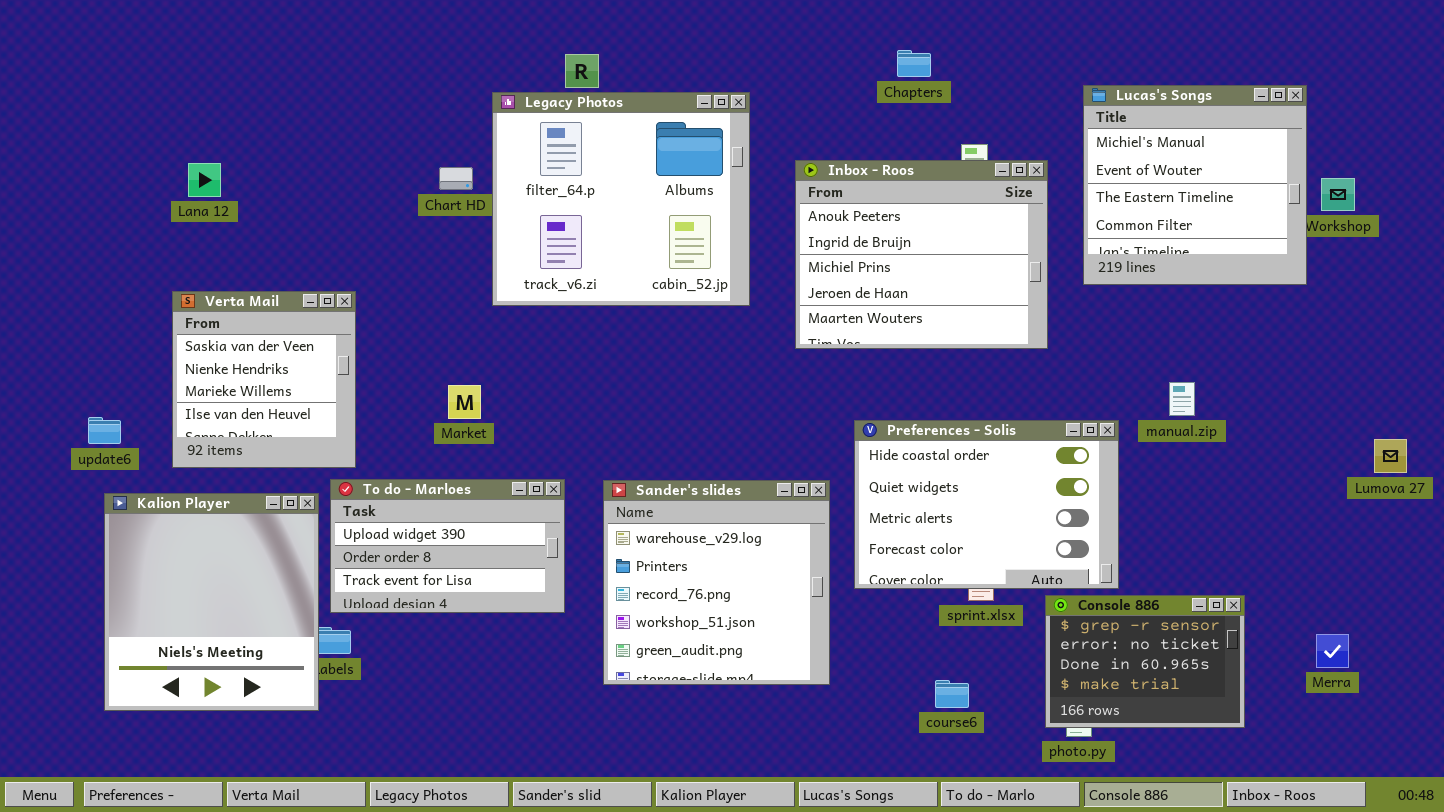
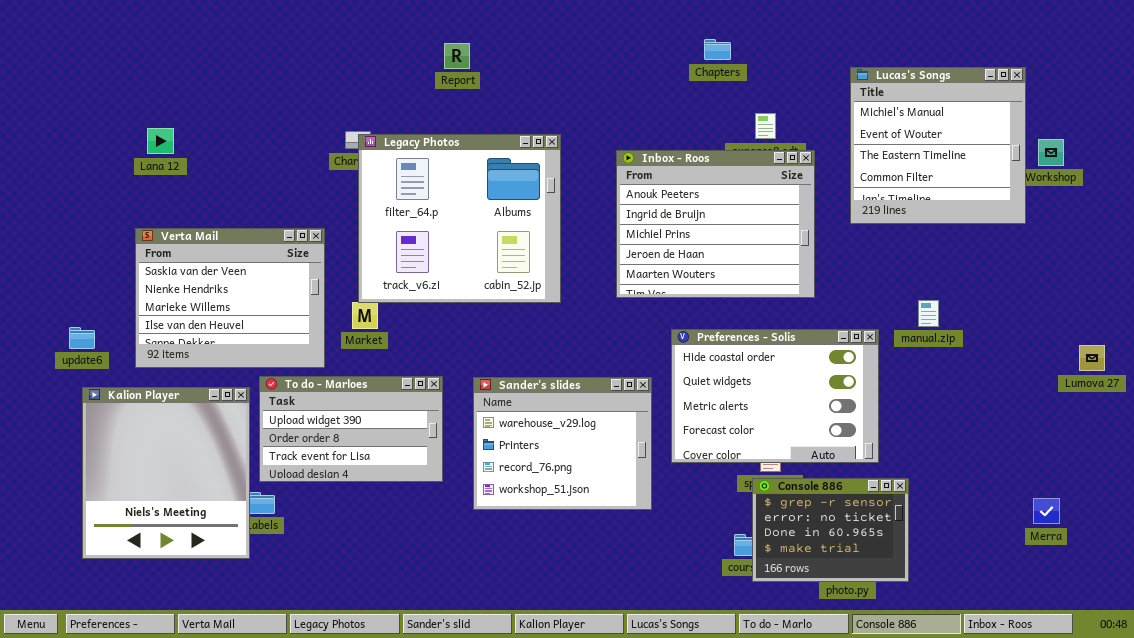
Legacy Photos: [492,92,750,306] -> [358,134,561,303], moved
Inbox - Roos: [795,160,1048,349] -> [616,150,815,298], moved
Verta Mail: [172,291,356,468] -> [135,228,325,368], resized
Sander's slides: [603,480,830,685] -> [473,377,652,510], resized
Console 886: [1045,595,1245,728] -> [752,478,909,582], moved

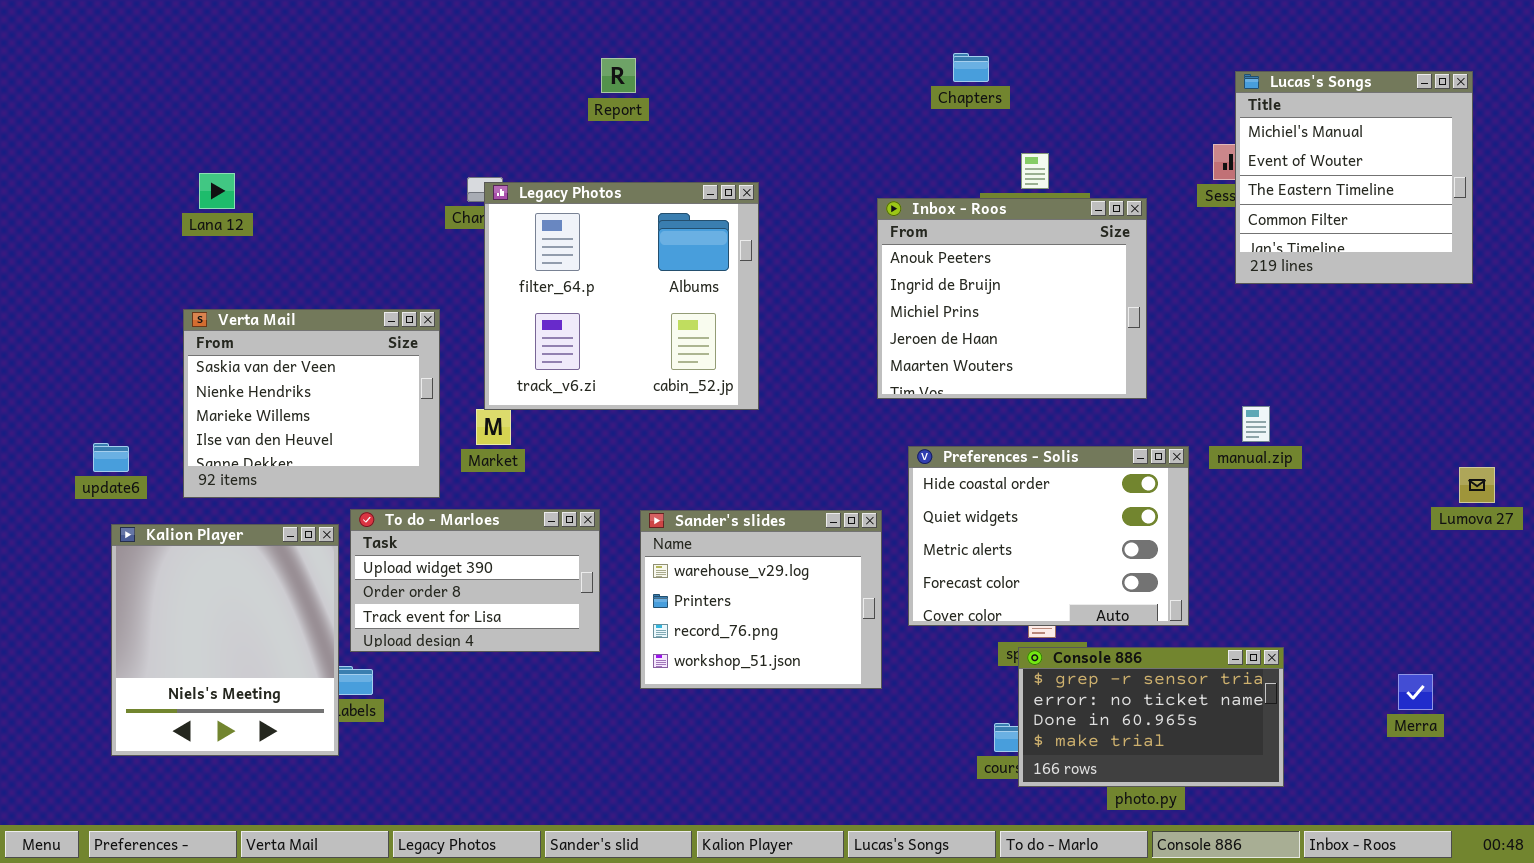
Lucas's Songs: [850,67,1026,224] -> [1235,71,1473,284], moved
Inbox - Roos: [616,150,815,298] -> [877,198,1147,399], moved
Console 886: [752,478,909,582] -> [1018,647,1284,787], resized

